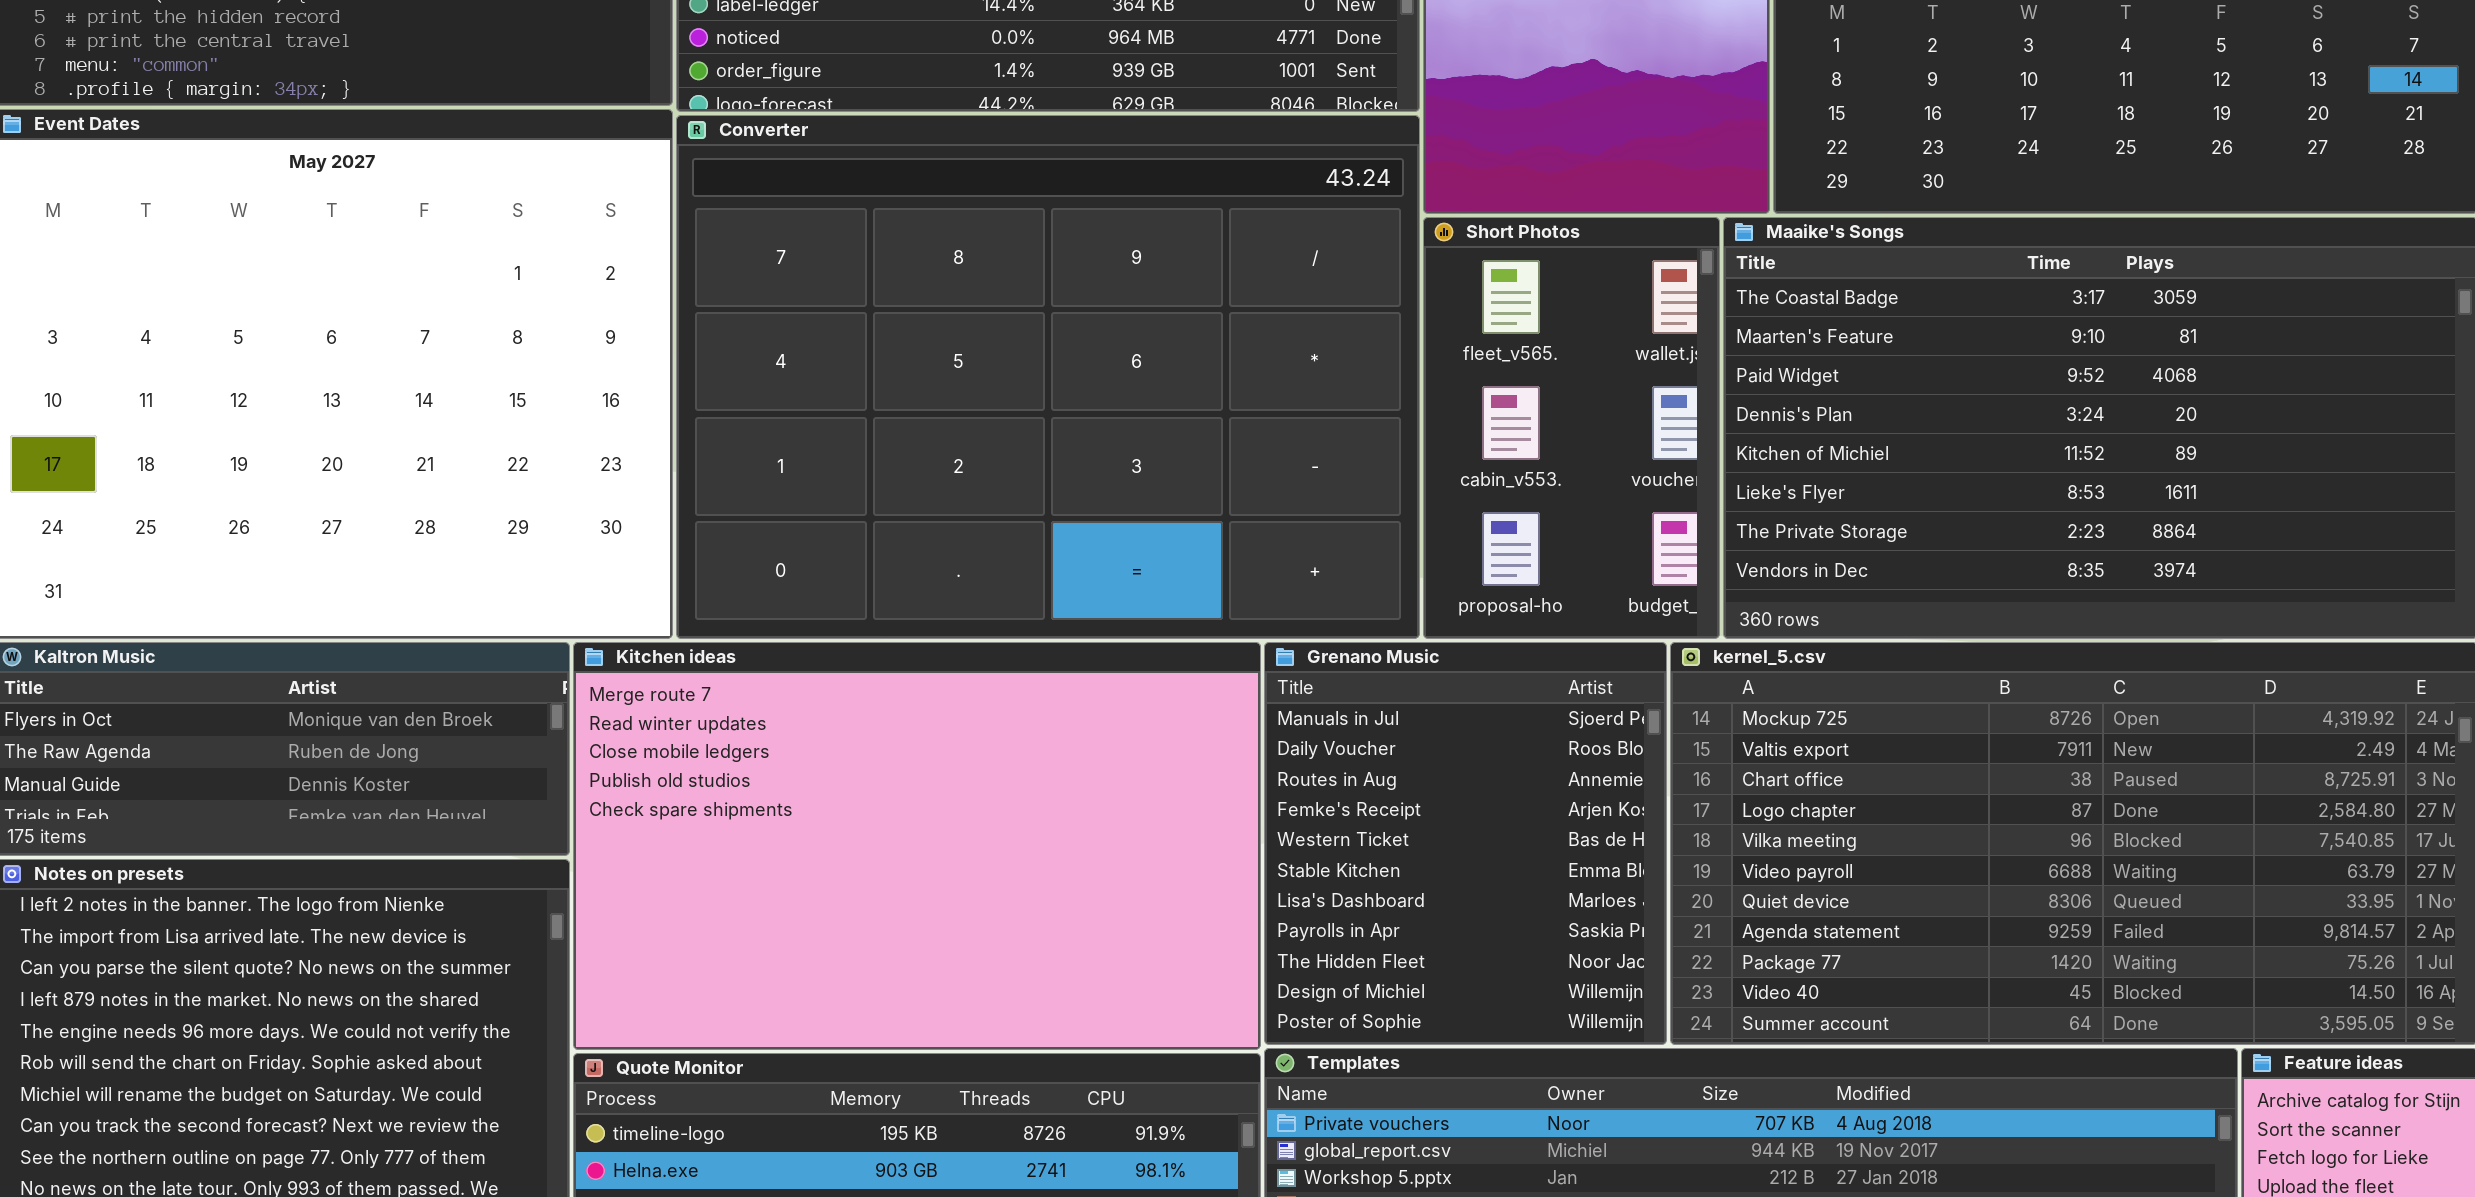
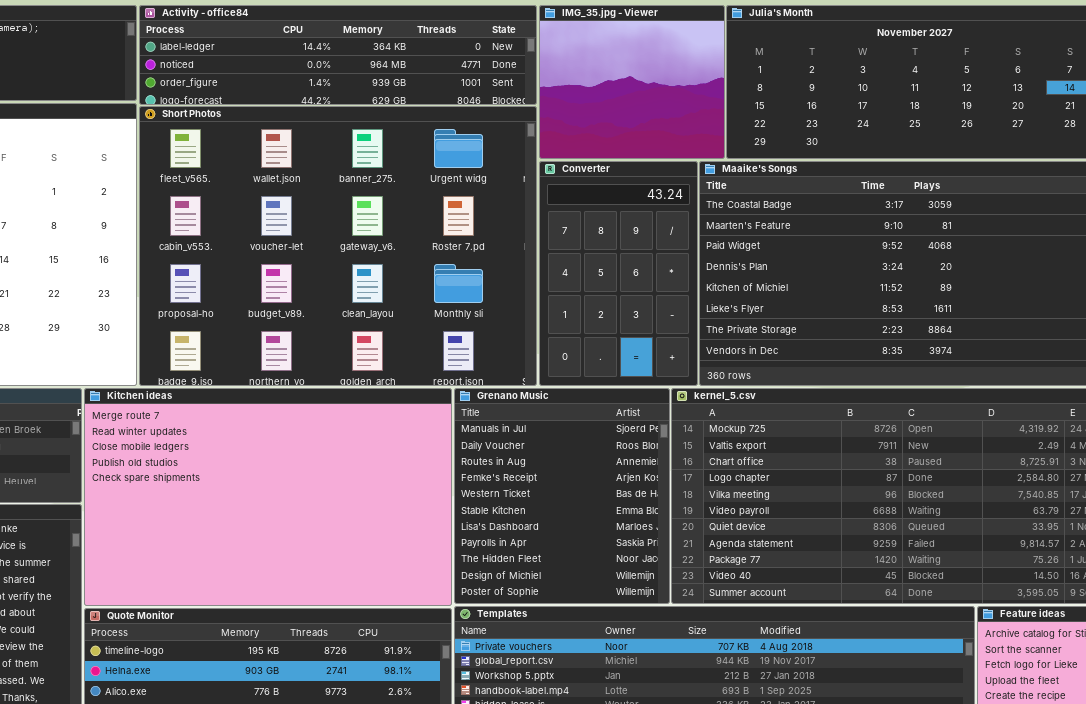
Converter: [676,115,1420,639] -> [539,161,698,386], moved, resized
Short Photos: [1423,217,1720,639] -> [139,106,537,386], moved, resized

